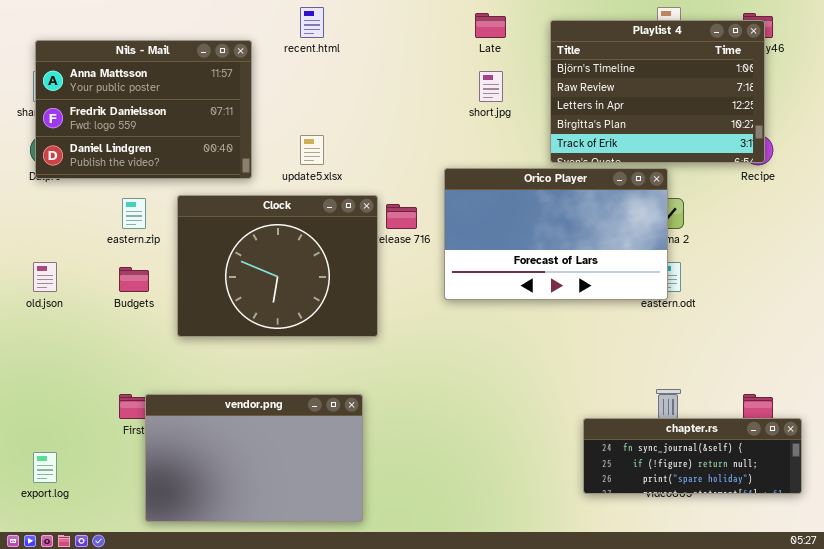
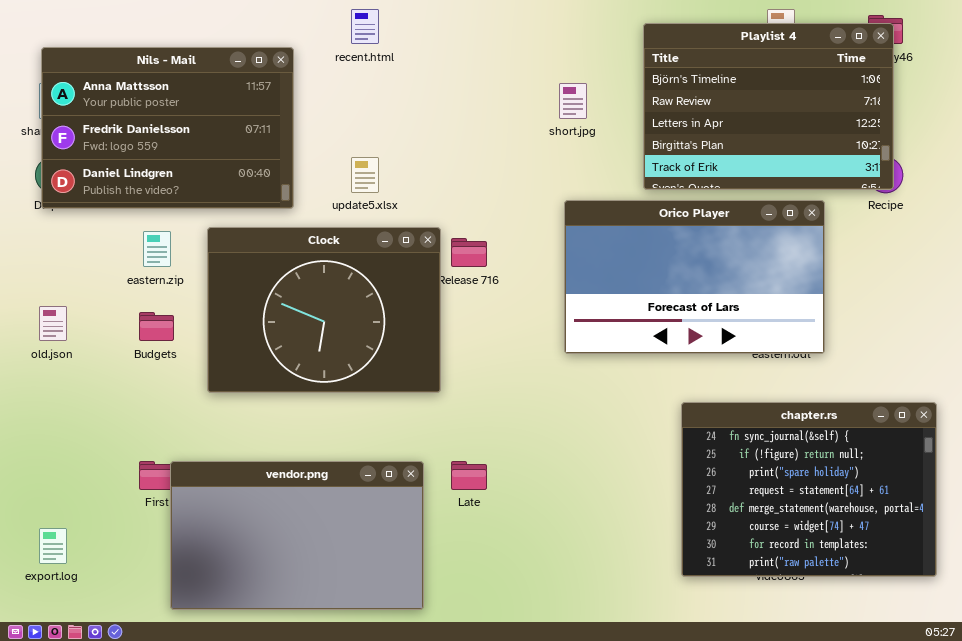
Late: [475,13,506,38] -> [451,461,487,490], moved
Orico Player: [444,168,668,300] -> [564,200,825,354], moved
chapter.rs: [583,418,802,494] -> [681,402,937,577], resized

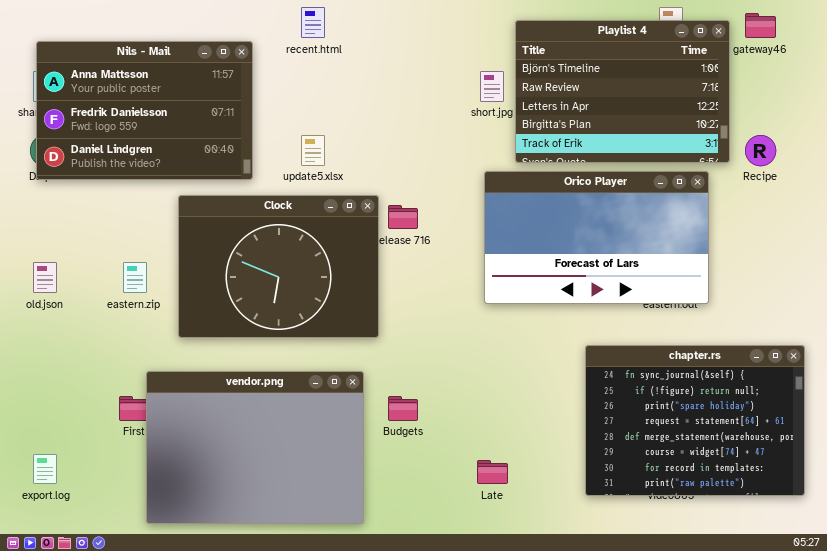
Playlist 4: [643,23,894,190] -> [515,20,730,163], moved
eastern.zip: [143,231,171,267] -> [123,262,147,293], moved
Budgets: [139,312,174,341] -> [388,396,418,421], moved
vendor.png: [170,461,424,610] -> [146,371,364,524], resized
Late: [451,461,487,490] -> [477,460,508,484], moved

